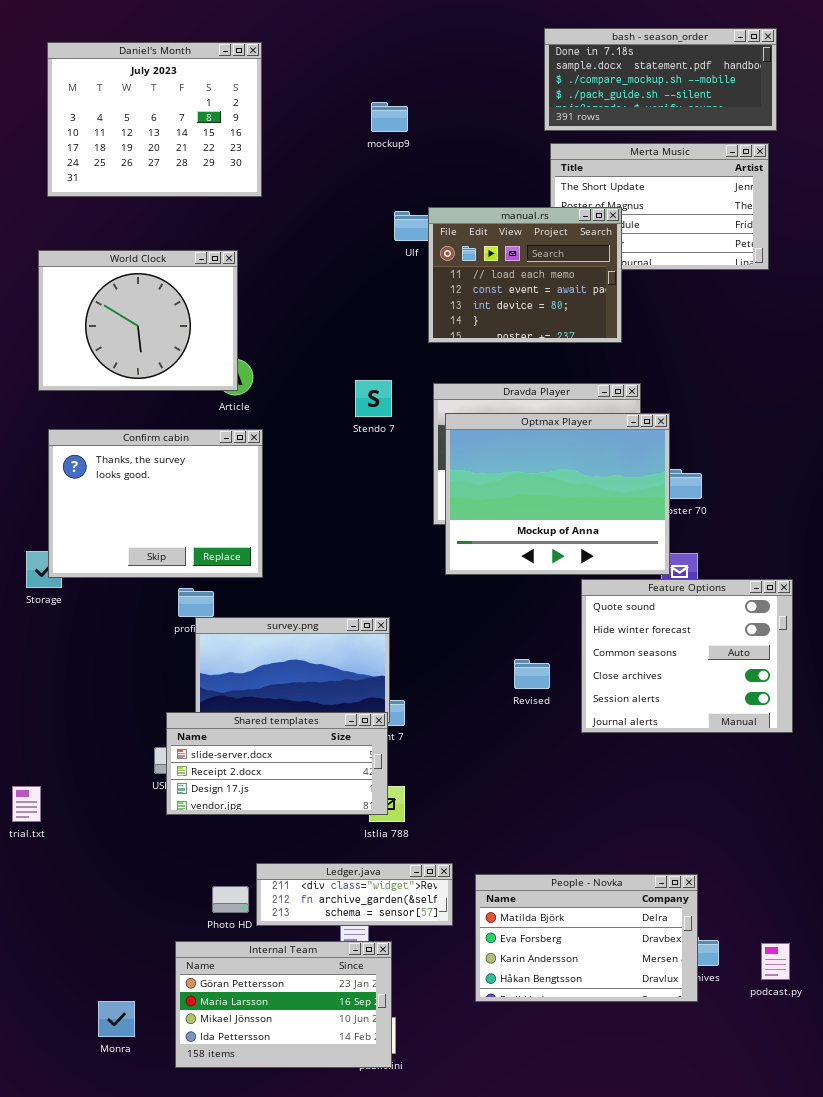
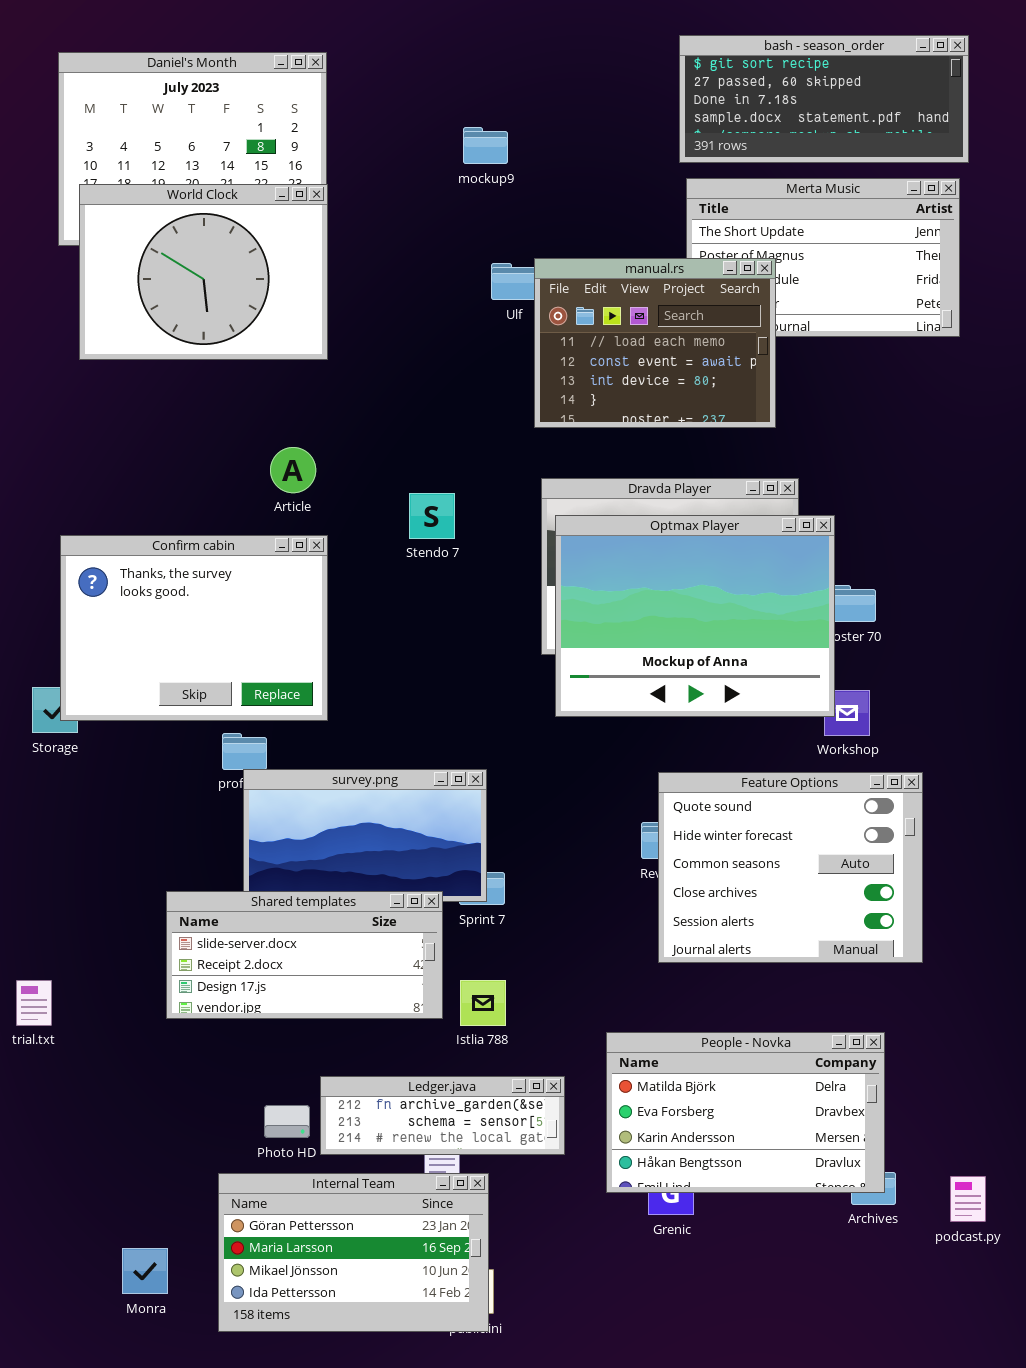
bash - season_order: [544,28,777,131] -> [679,35,969,163], scrolled up 2 rows
World Clock: [38,250,238,391] -> [79,184,328,360], moved
Stendo 7: [355,380,392,417] -> [409,493,455,539], moved
Feature Options: [581,579,793,733] -> [658,772,923,963], moved
Shared templates: [166,712,388,815] -> [166,891,443,1019], moved
Ledger.java: [256,863,453,926] -> [320,1076,565,1155], scrolled down 1 row
People - Novka: [475,874,698,1002] -> [606,1032,885,1193], moved

